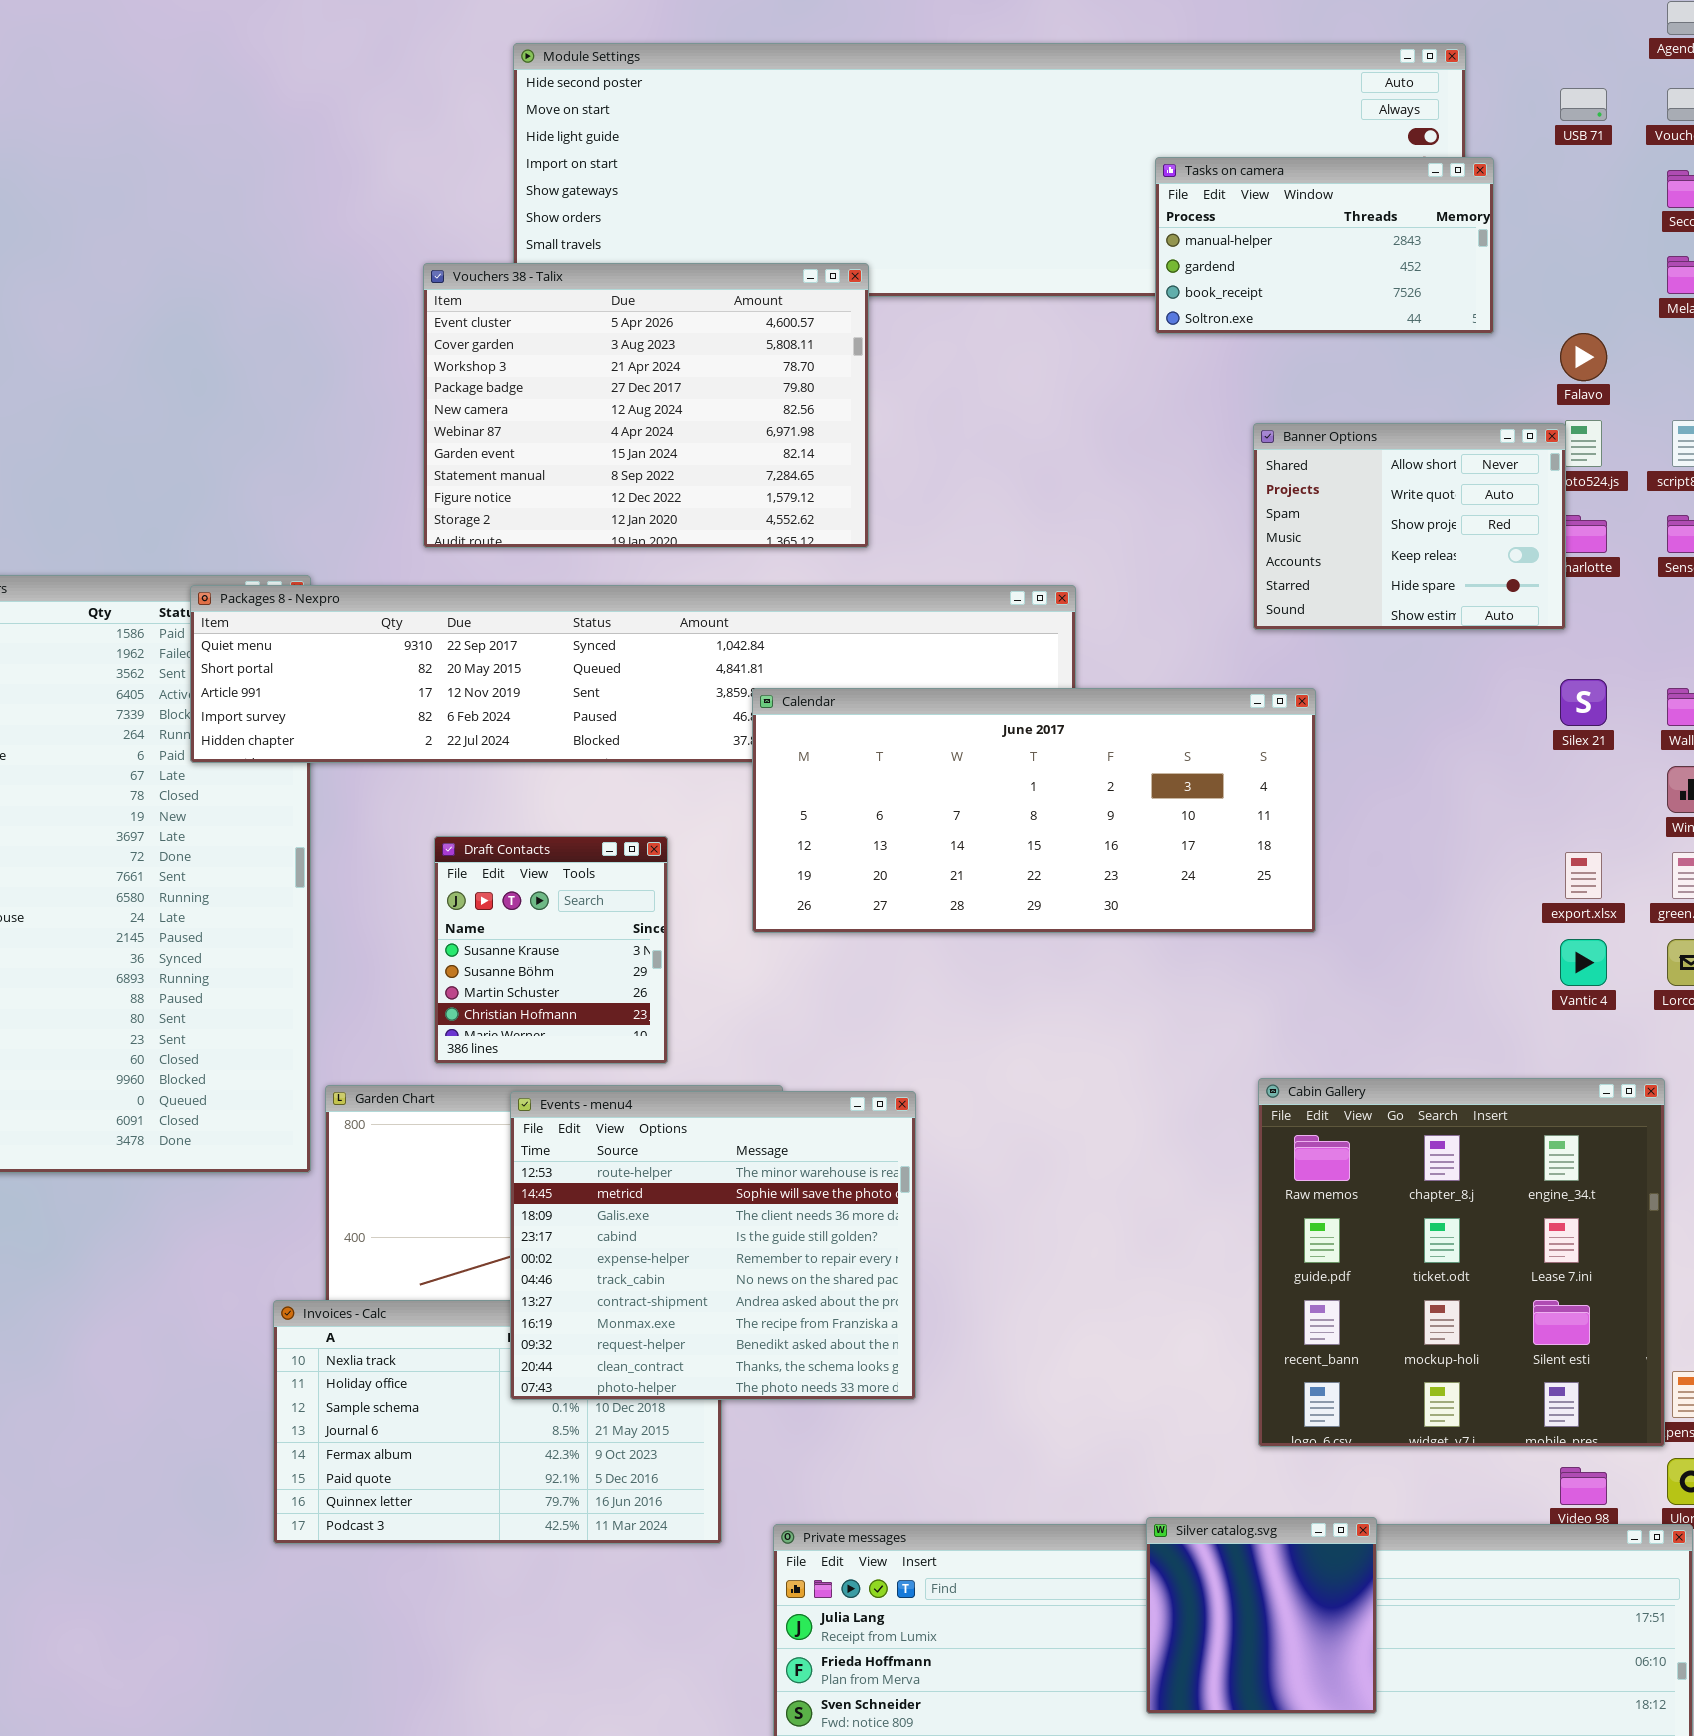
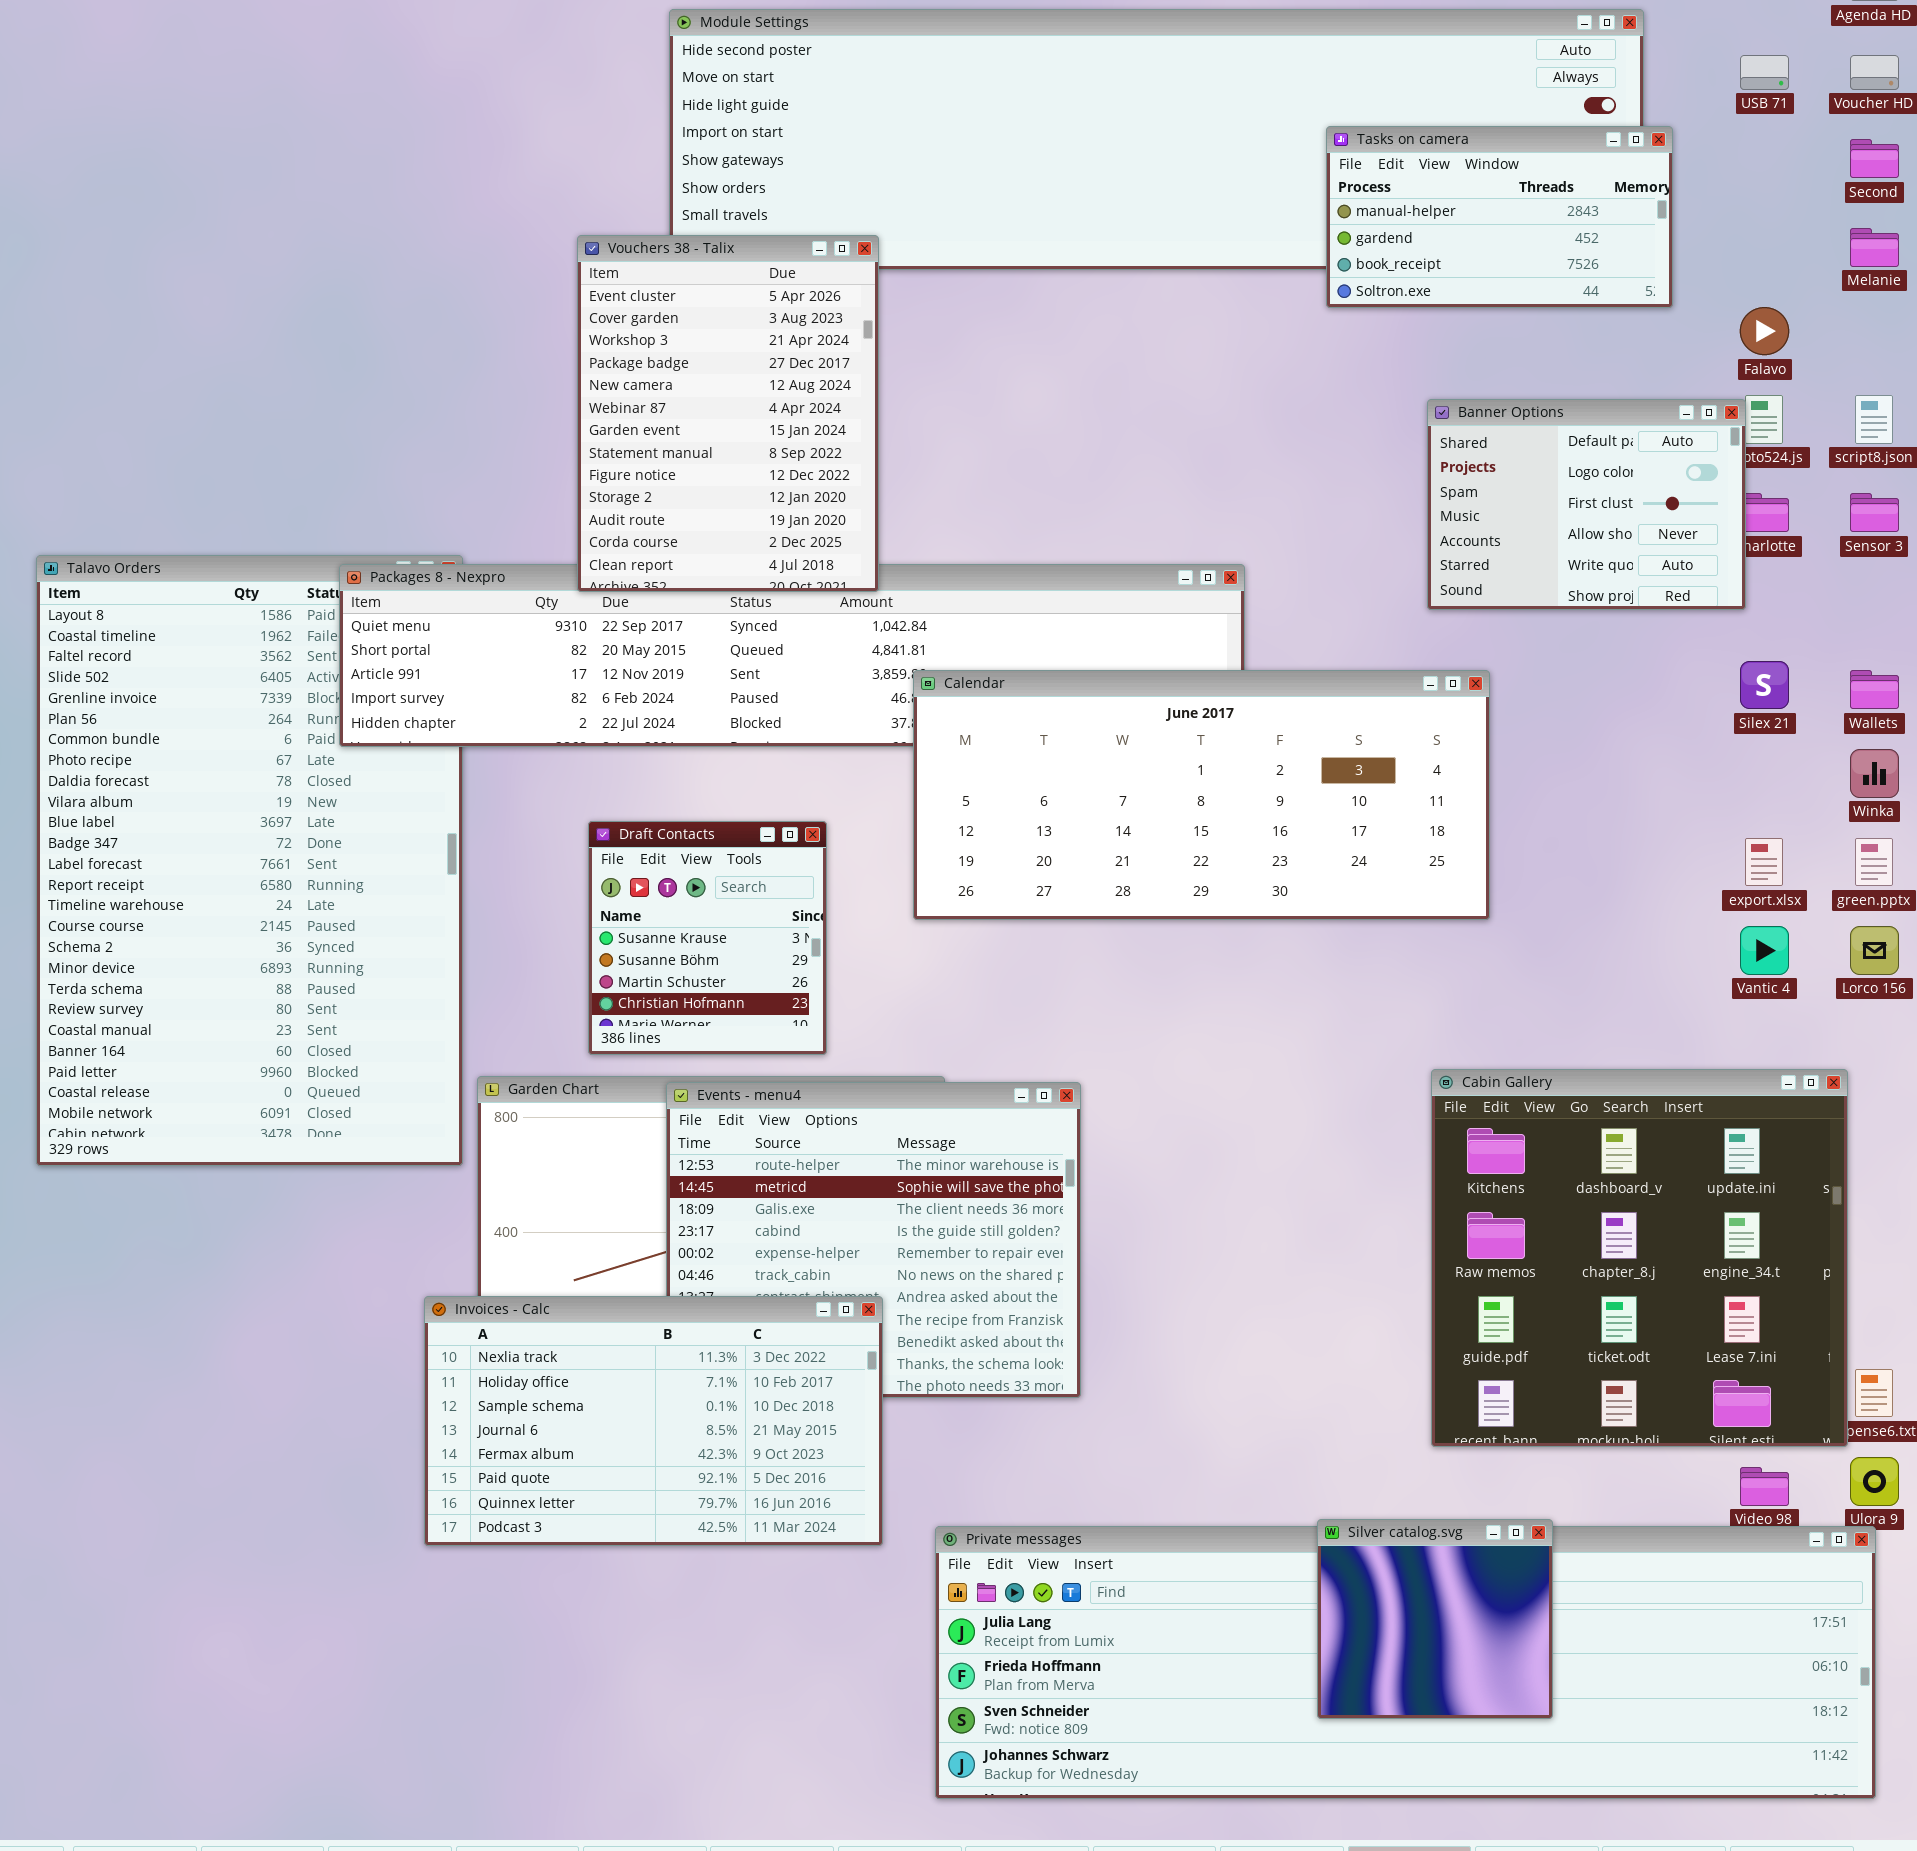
Vouchers 38 - Talix: [423,263,869,548] -> [577,235,879,592], resized
Banner Options: [1253,423,1566,630] -> [1427,399,1746,610], scrolled up 3 rows
Cabin Gallery: [1258,1078,1665,1447] -> [1431,1069,1848,1447], scrolled up 1 row
Invoices - Calc: [273,1300,722,1544] -> [424,1296,883,1546], raised

